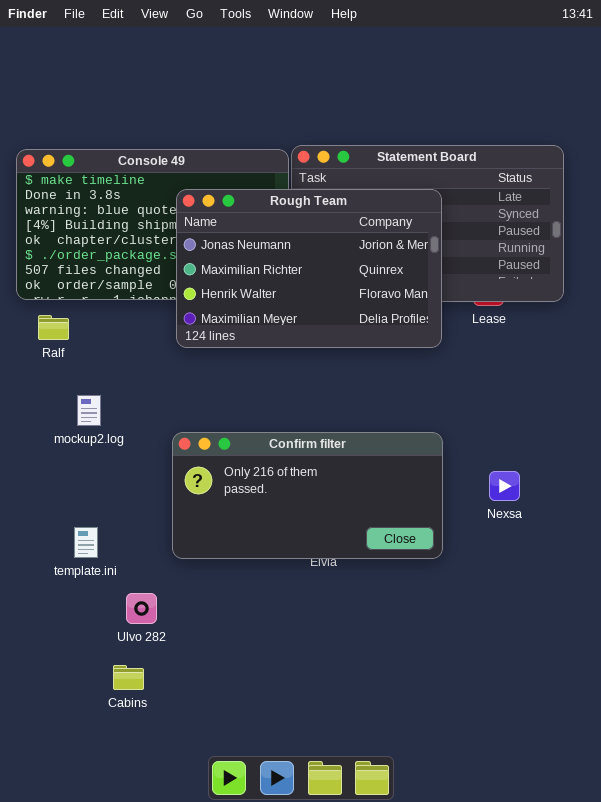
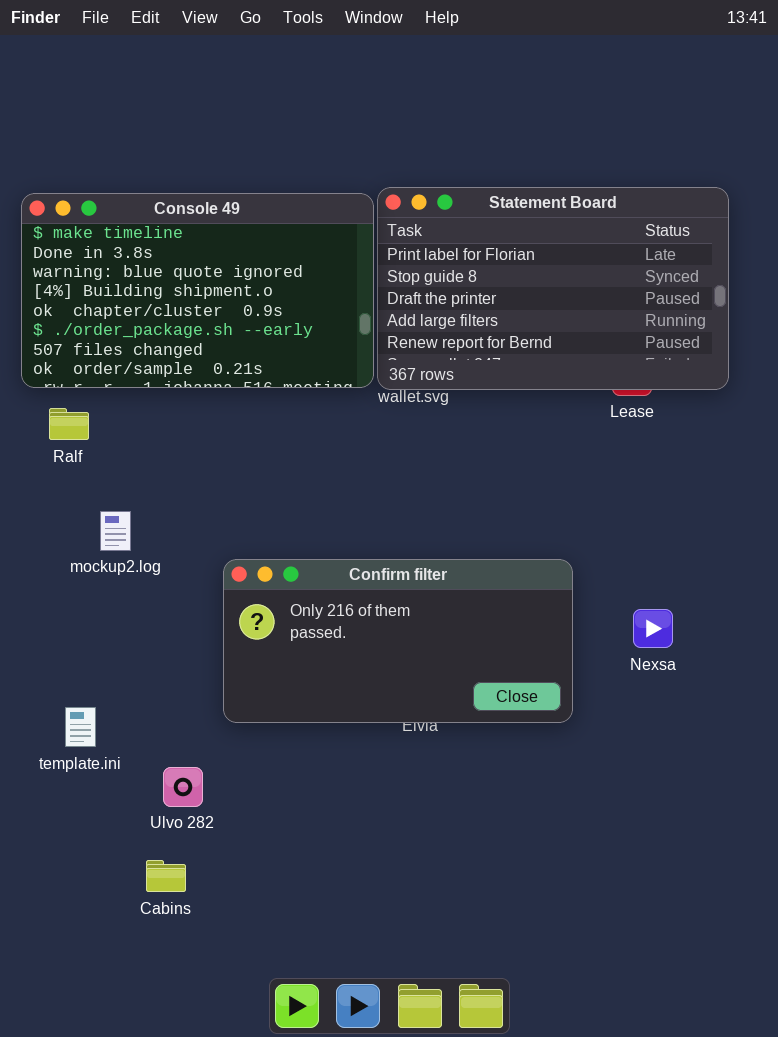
Rough Team: [176,189,442,348] -> none, closed
template.ini: [74,527,98,558] -> [65,707,96,747], moved

